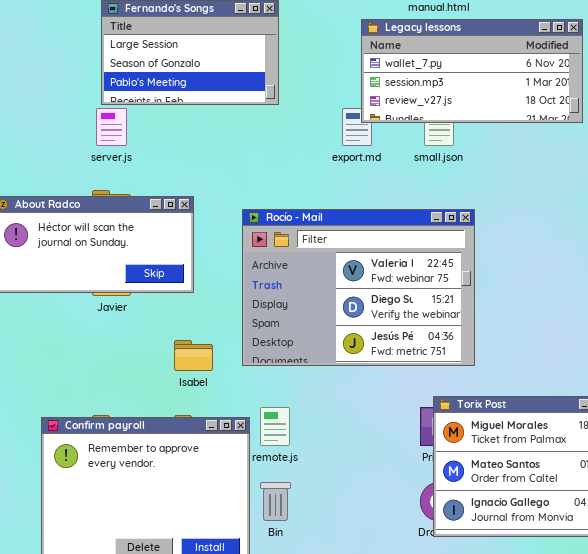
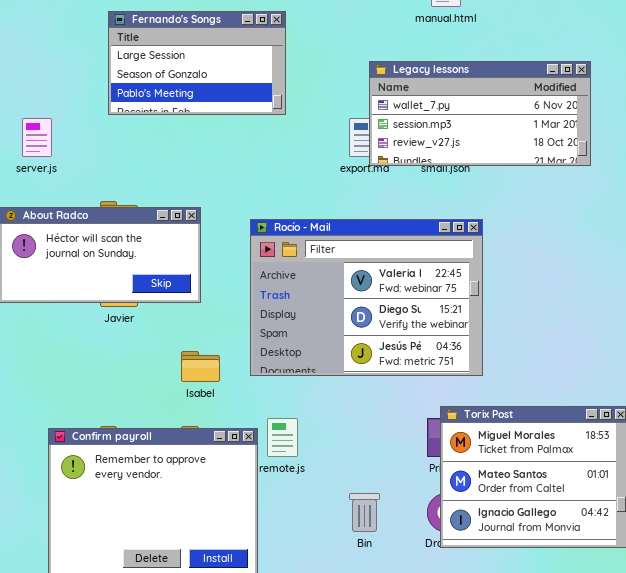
Legacy lessons: [361,19,583,123] -> [369,61,591,166], moved
server.js: [96,108,127,146] -> [22,118,52,157], moved
Bin: [260,482,291,521] -> [349,493,380,532], moved

